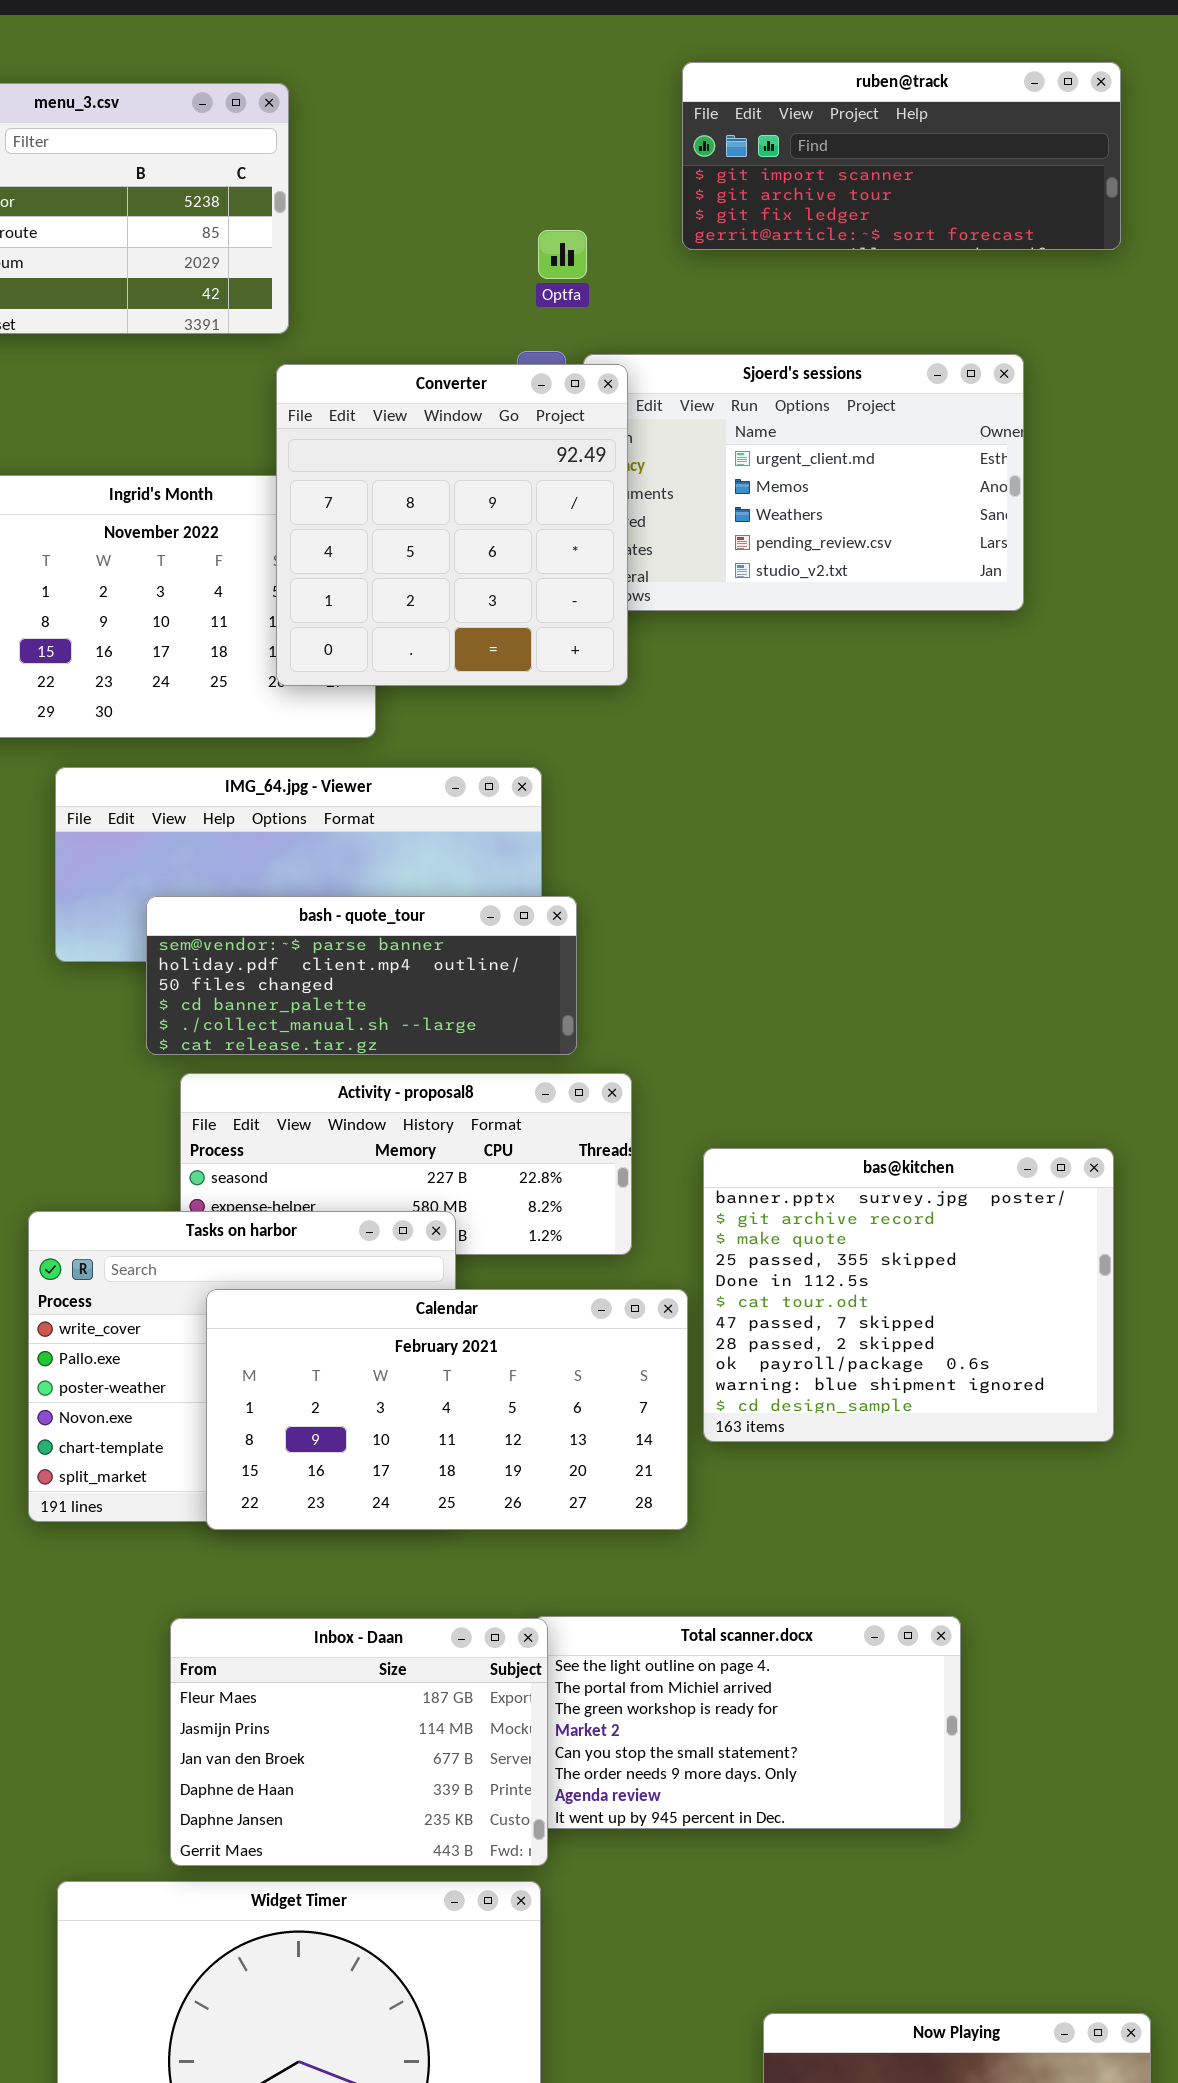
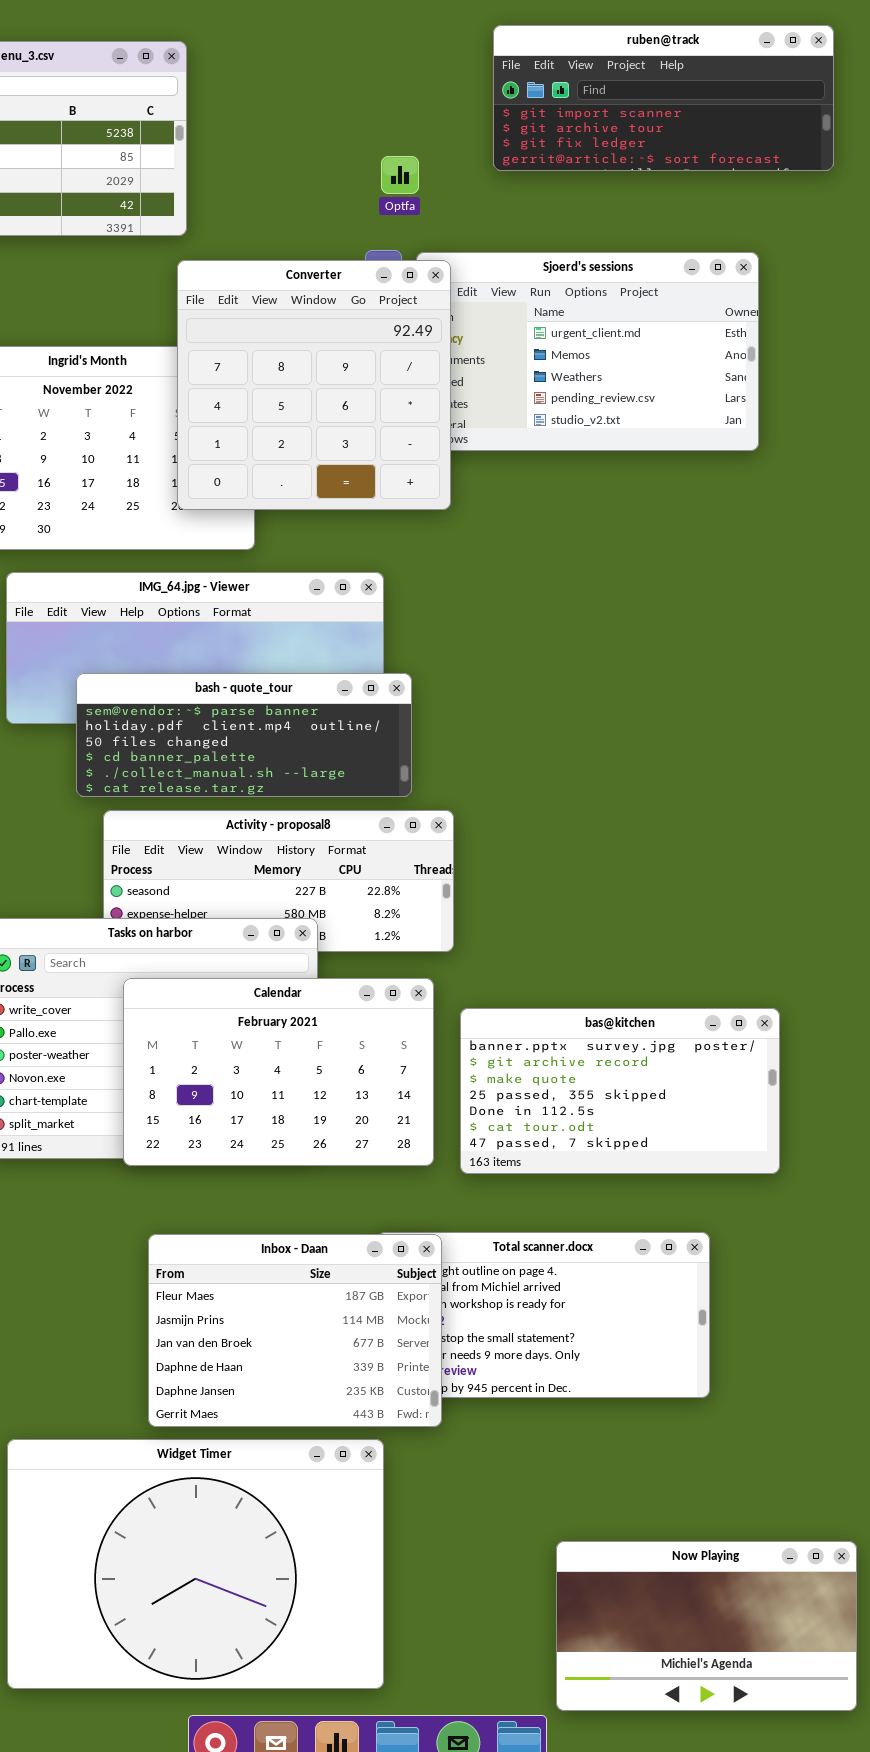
bas@kitchen: [703,1148,1114,1442] -> [460,1008,780,1174], moved, resized
Calendar: [206,1289,688,1530] -> [123,978,434,1166], resized
Inbox - Daan: [170,1618,548,1866] -> [148,1234,442,1427], moved

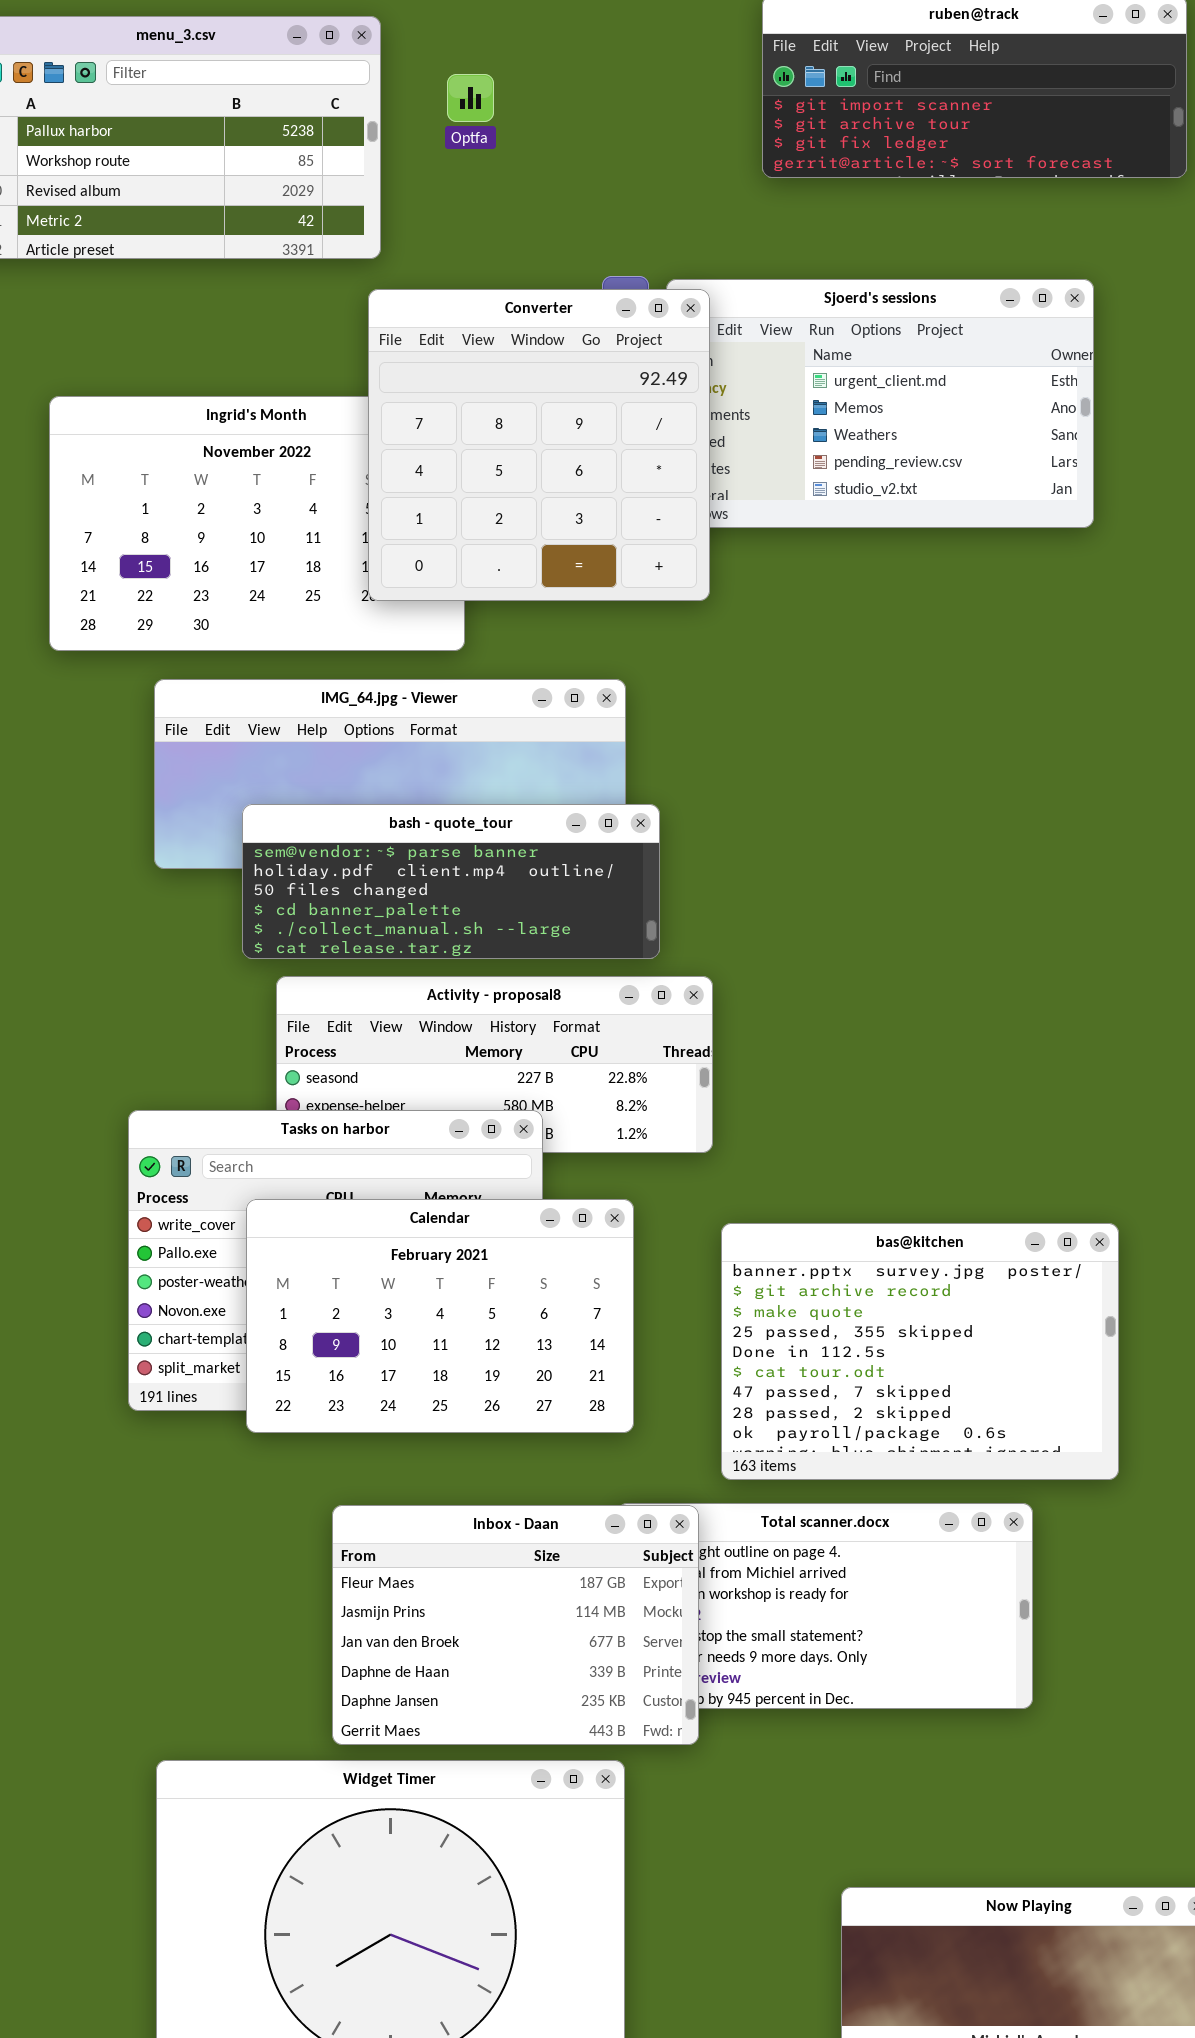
Optfa: [381,156,419,194] -> [447,74,494,122], moved
Calendar: [123,978,434,1166] -> [246,1199,634,1433], moved
bas@kitchen: [460,1008,780,1174] -> [721,1223,1119,1480], resized

